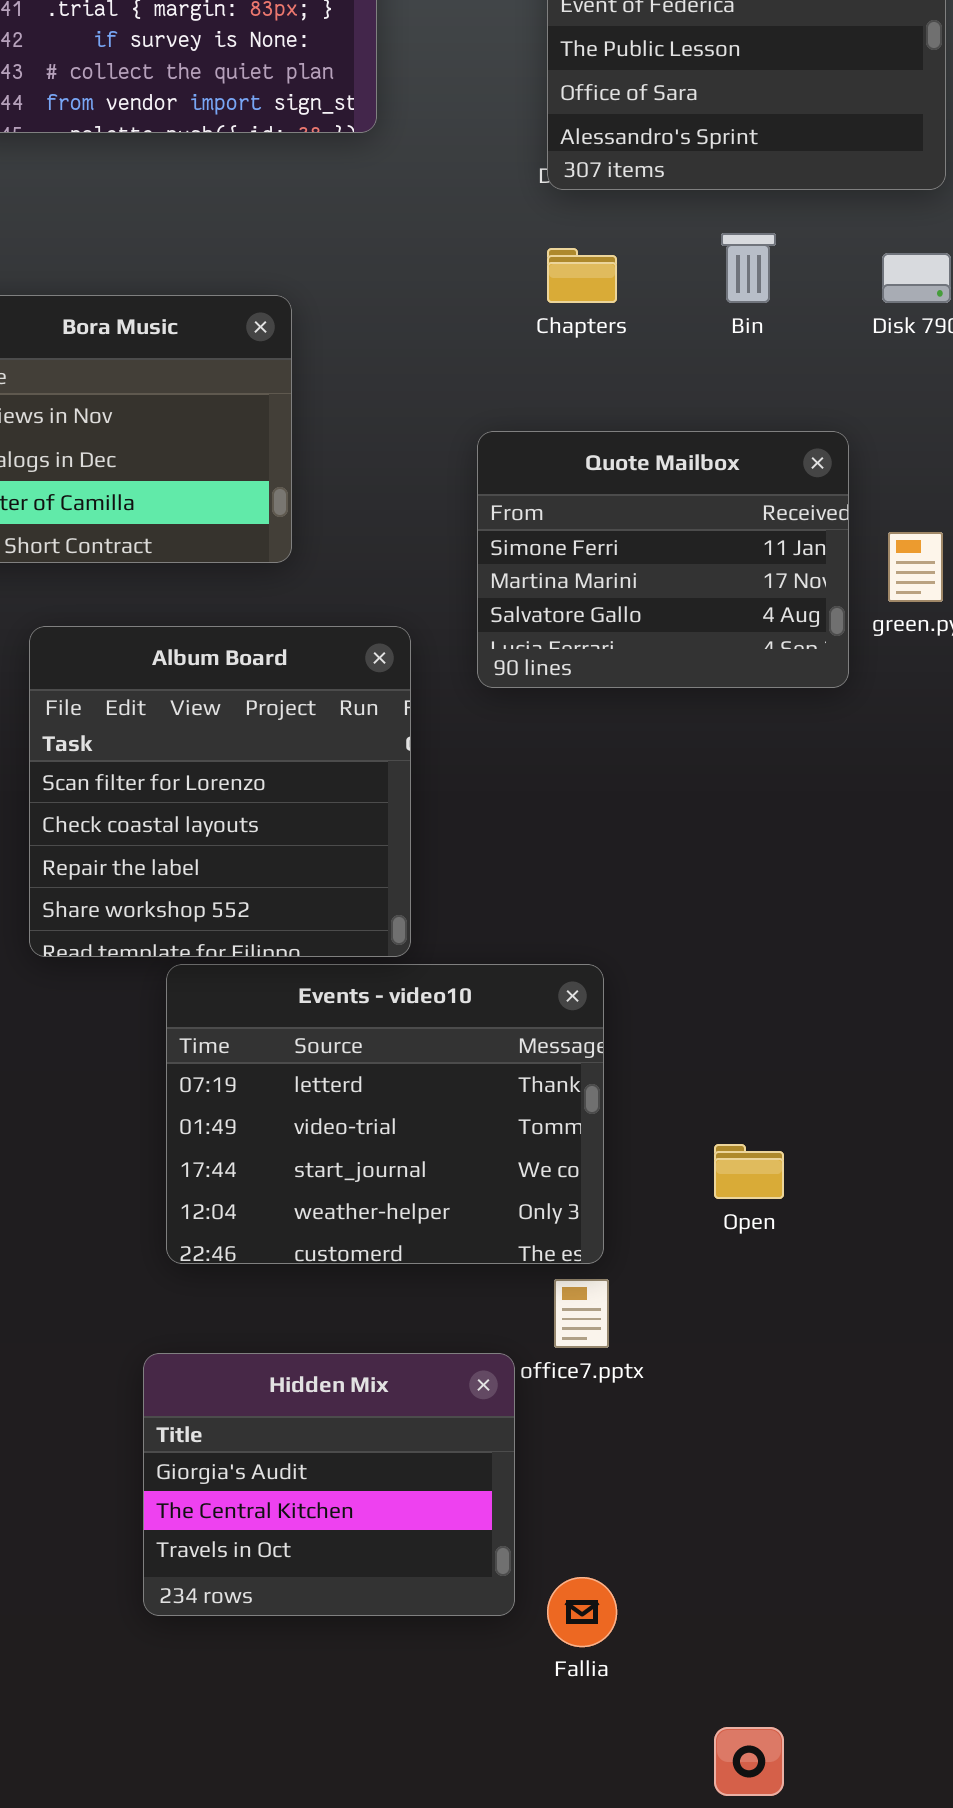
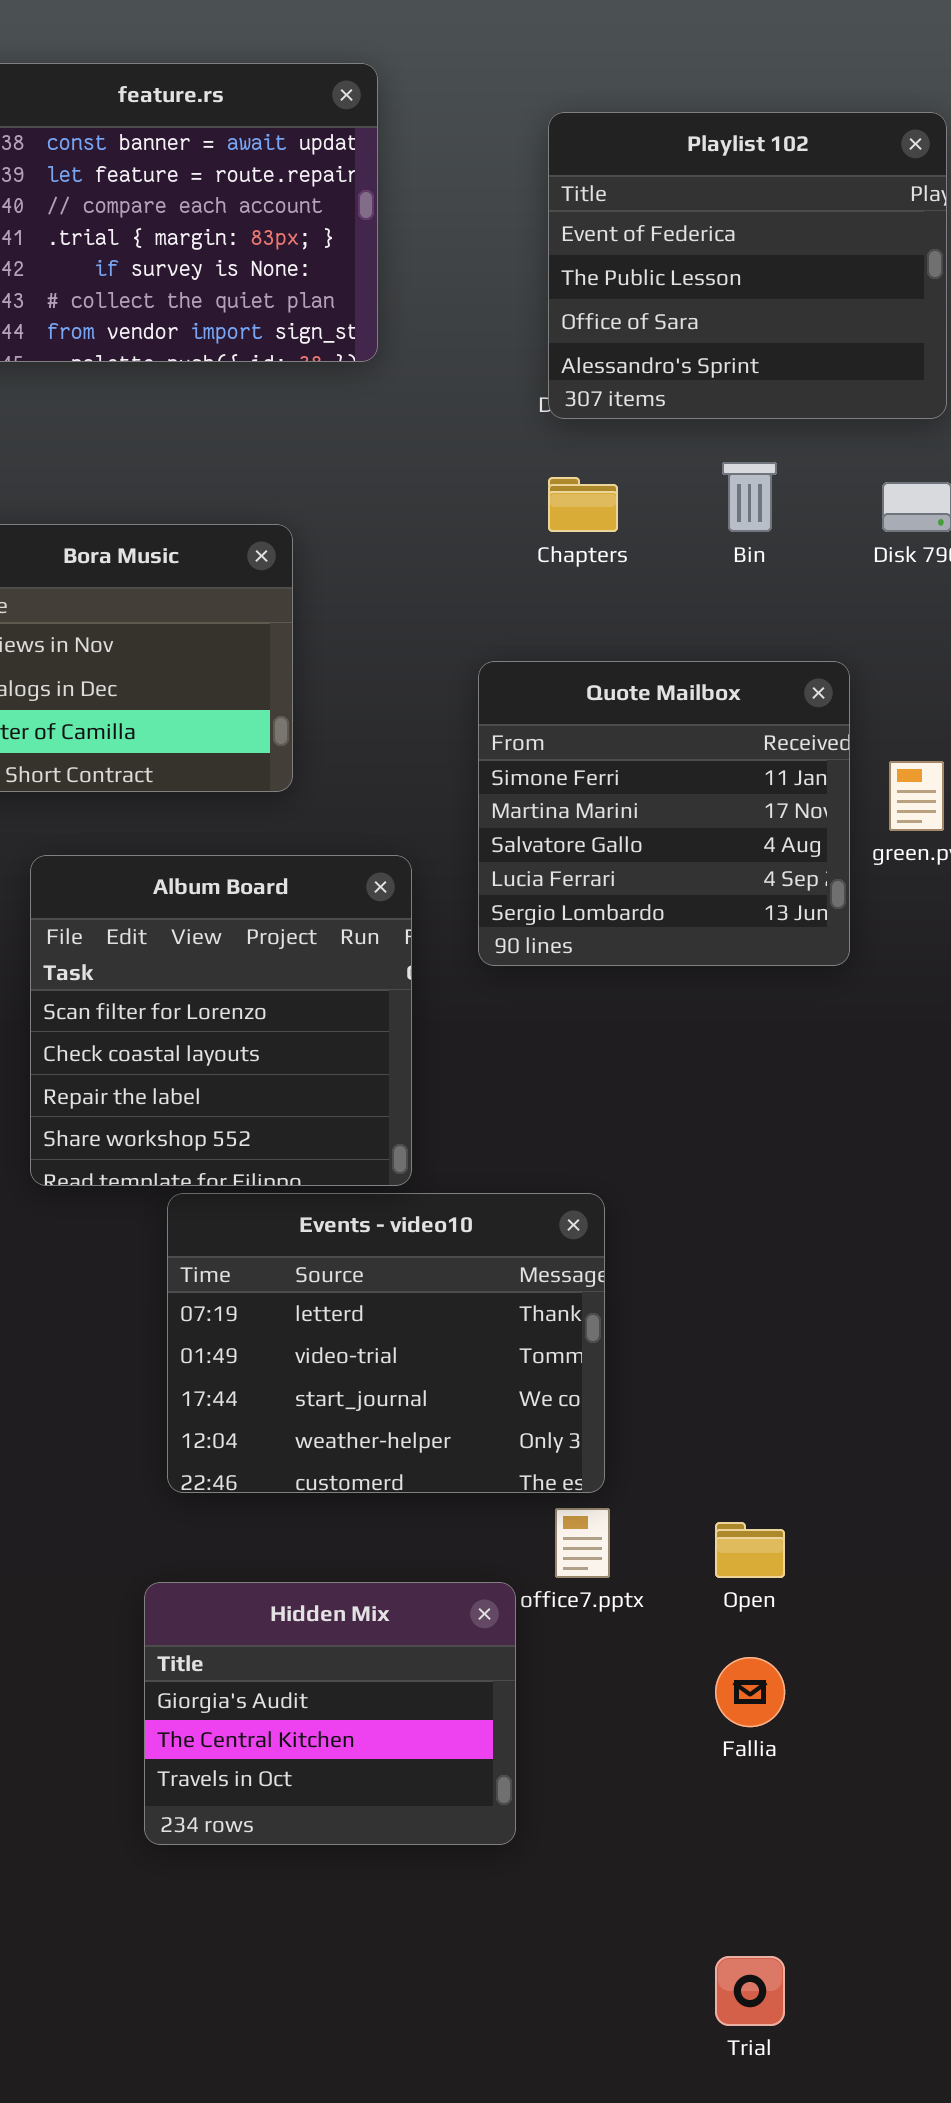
Quote Mailbox: [477,431,849,688] -> [478,661,850,966], resized
Open: [714,1144,784,1199] -> [715,1522,785,1578], moved
Fallia: [547,1577,617,1647] -> [715,1657,785,1727], moved

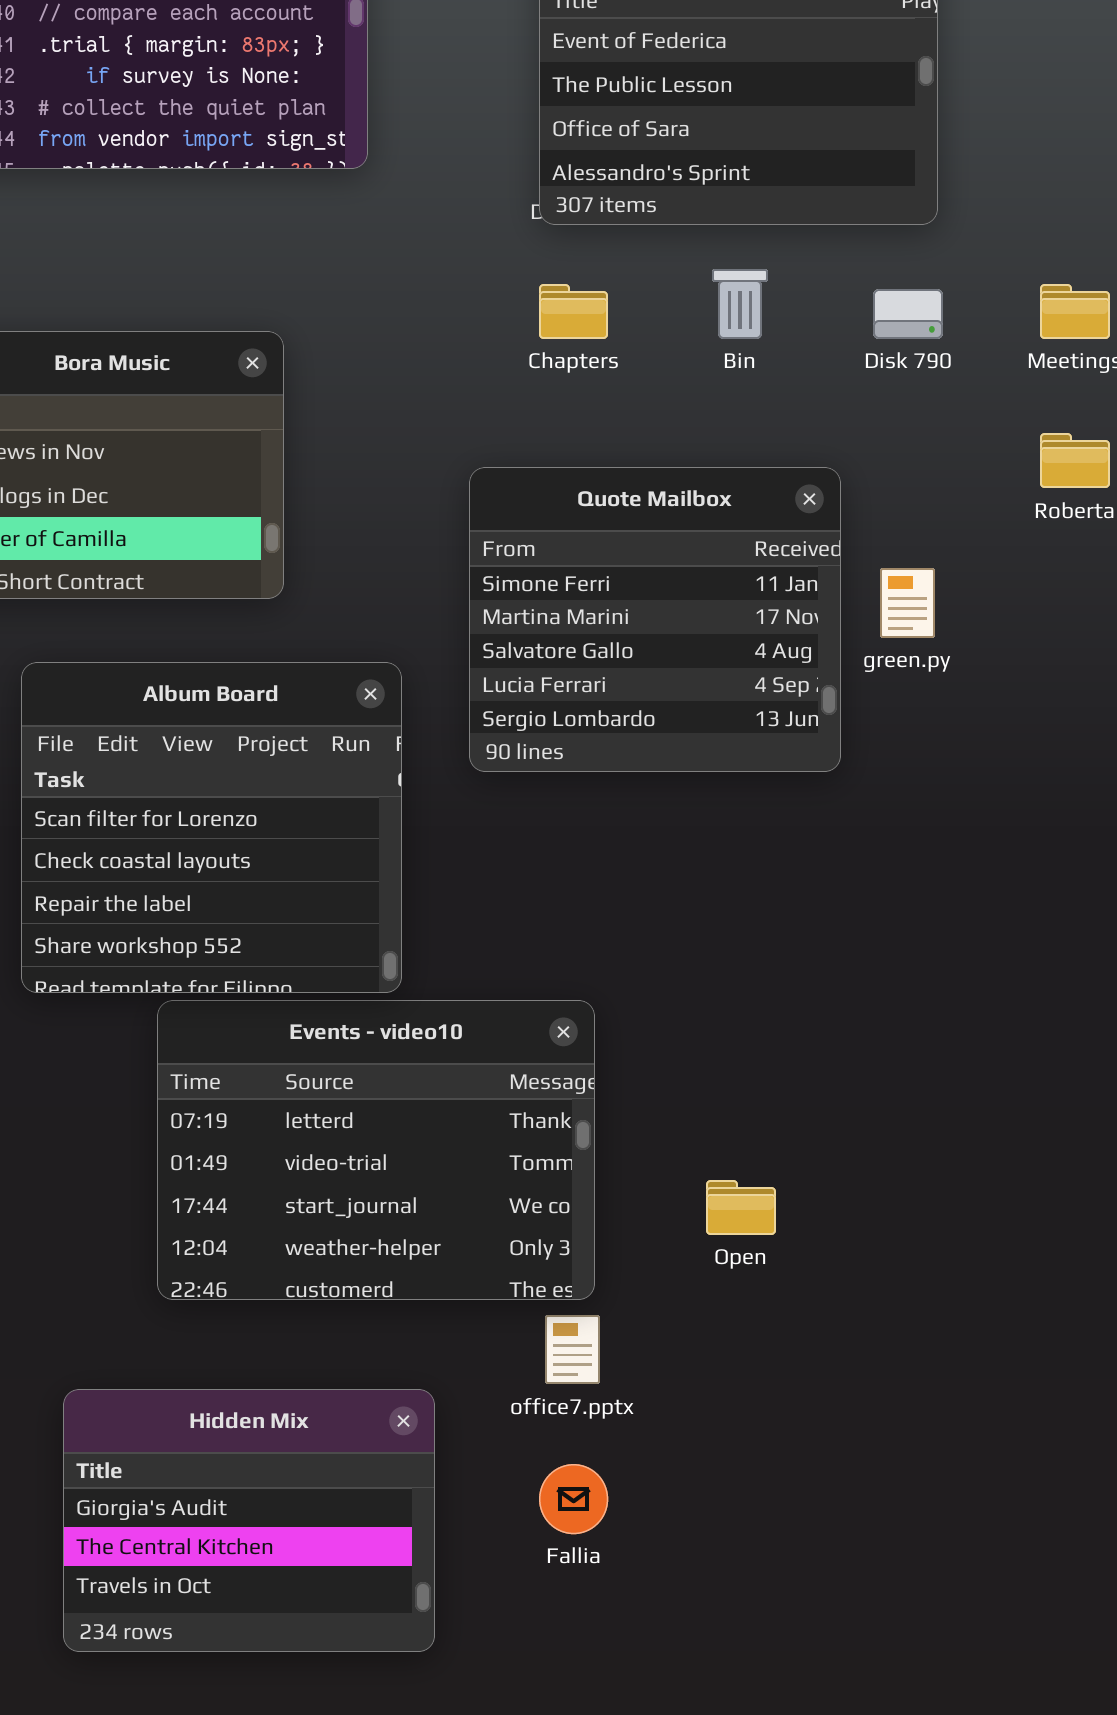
Open: [715,1522,785,1578] -> [706,1180,776,1235], moved
Hidden Mix: [144,1582,516,1845] -> [63,1389,435,1652], moved
Fallia: [715,1657,785,1727] -> [539,1464,608,1534], moved

